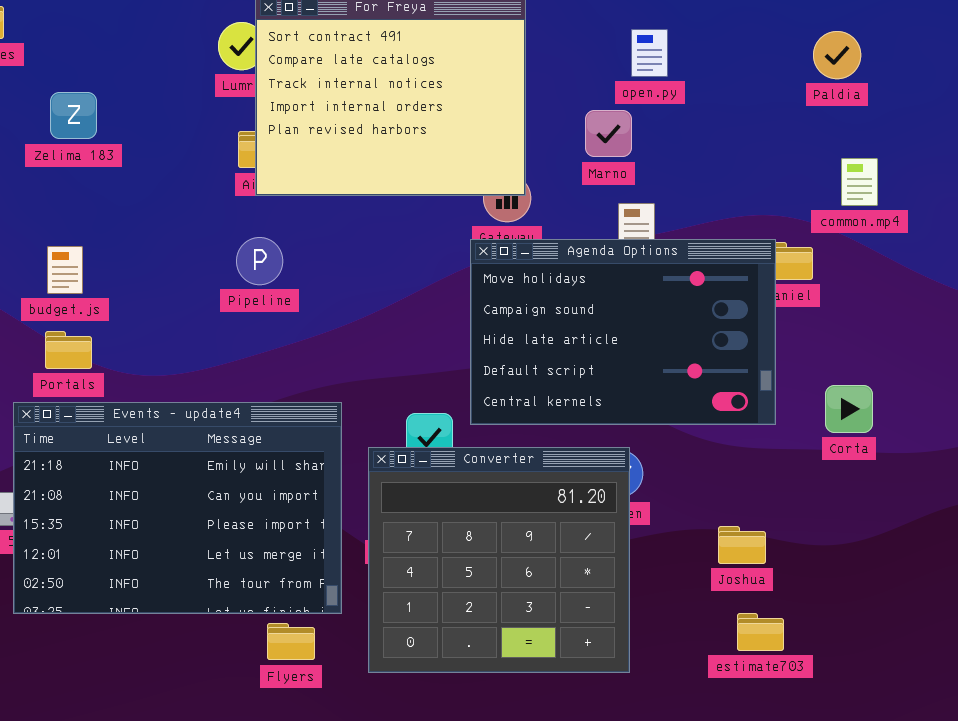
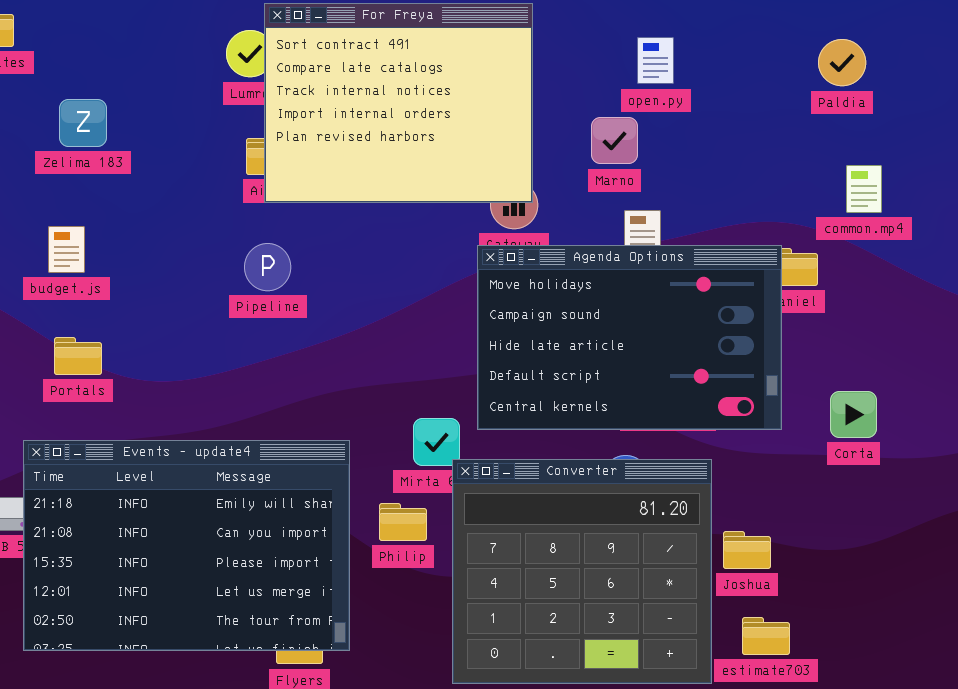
budget.js: [47,246,83,294] -> [48,226,85,273], moved
Events - update4: [13,402,342,614] -> [23,440,350,651], moved
Converter: [368,447,630,673] -> [452,459,712,684], moved

